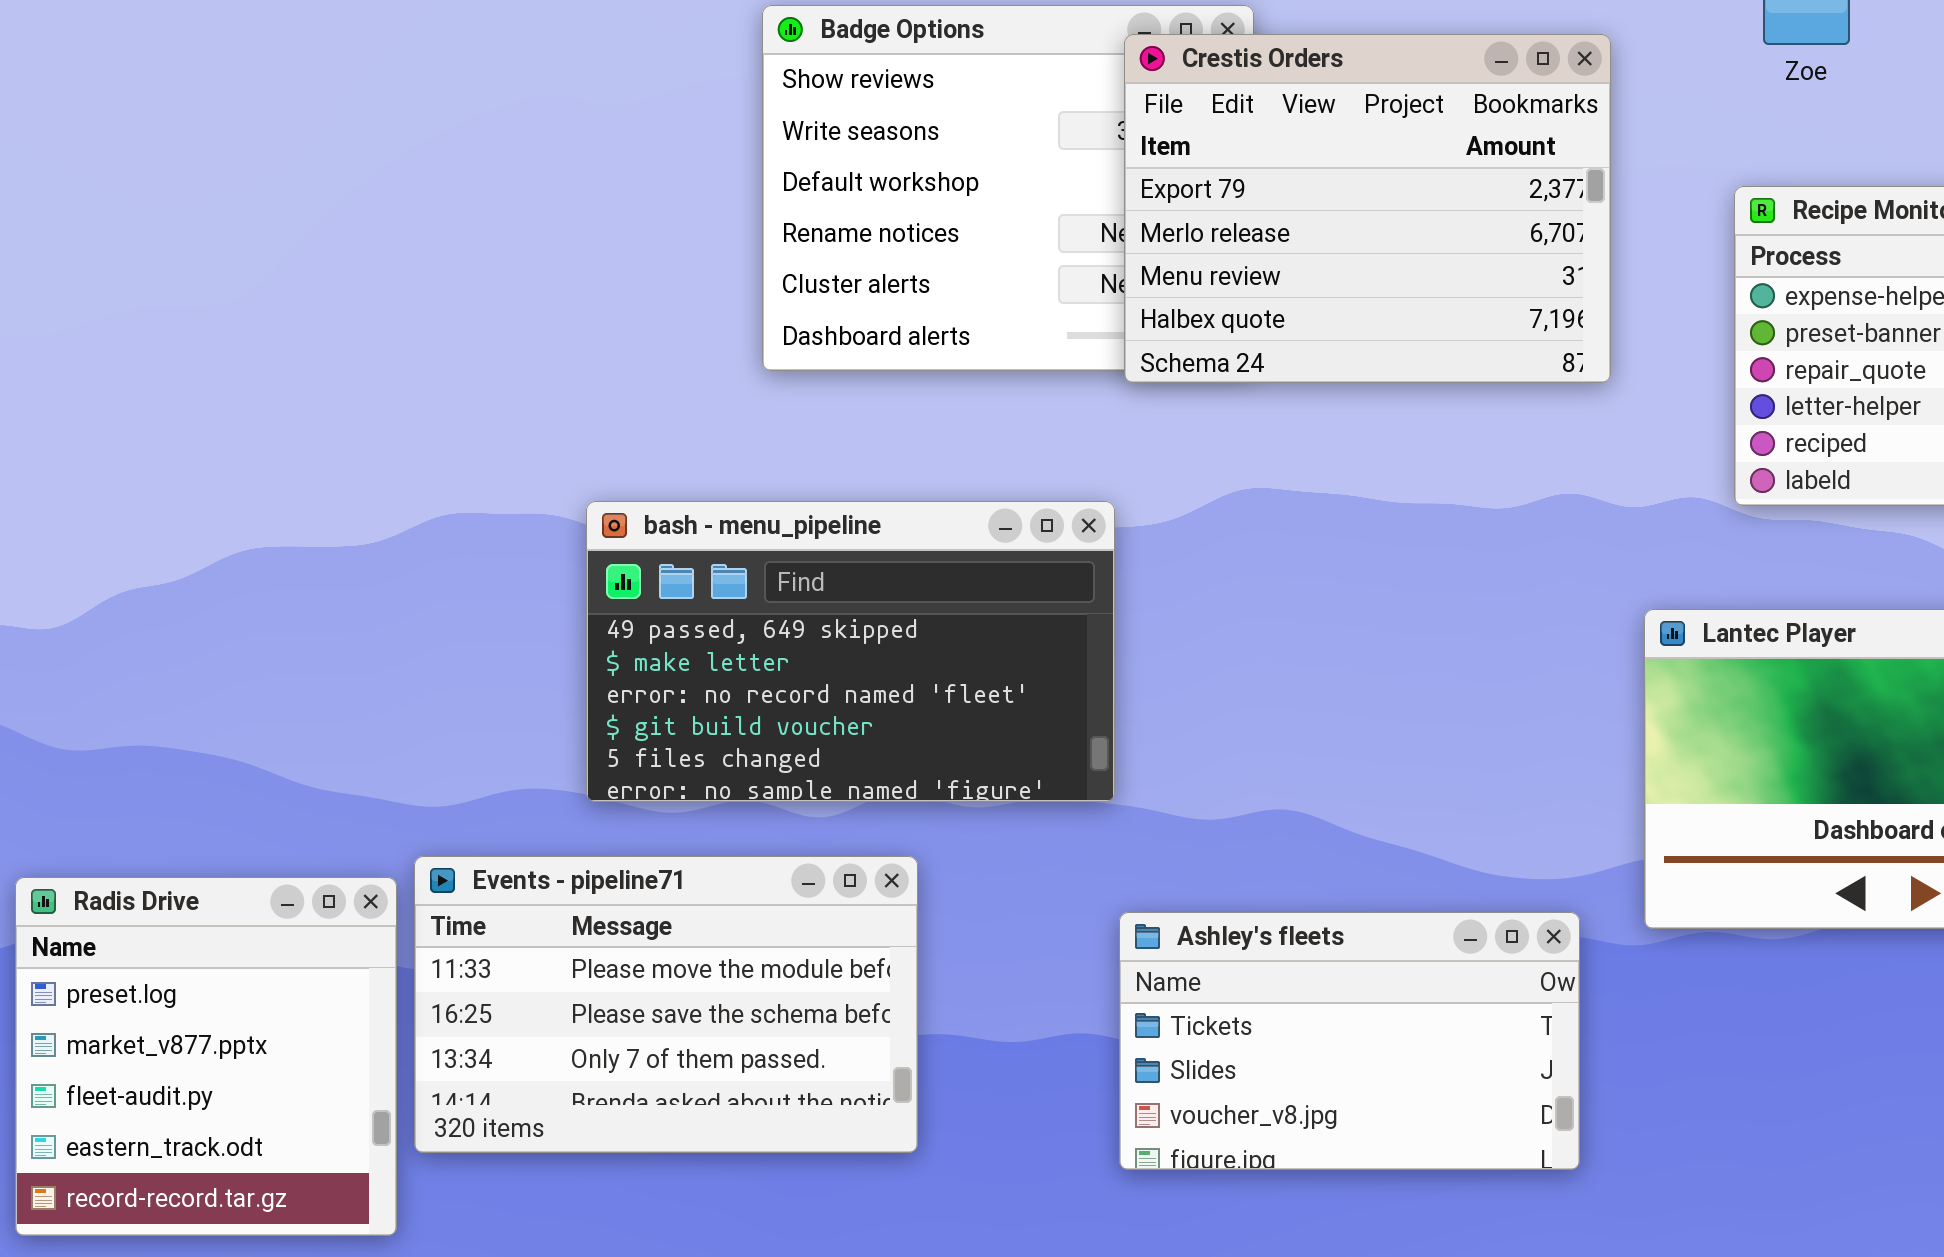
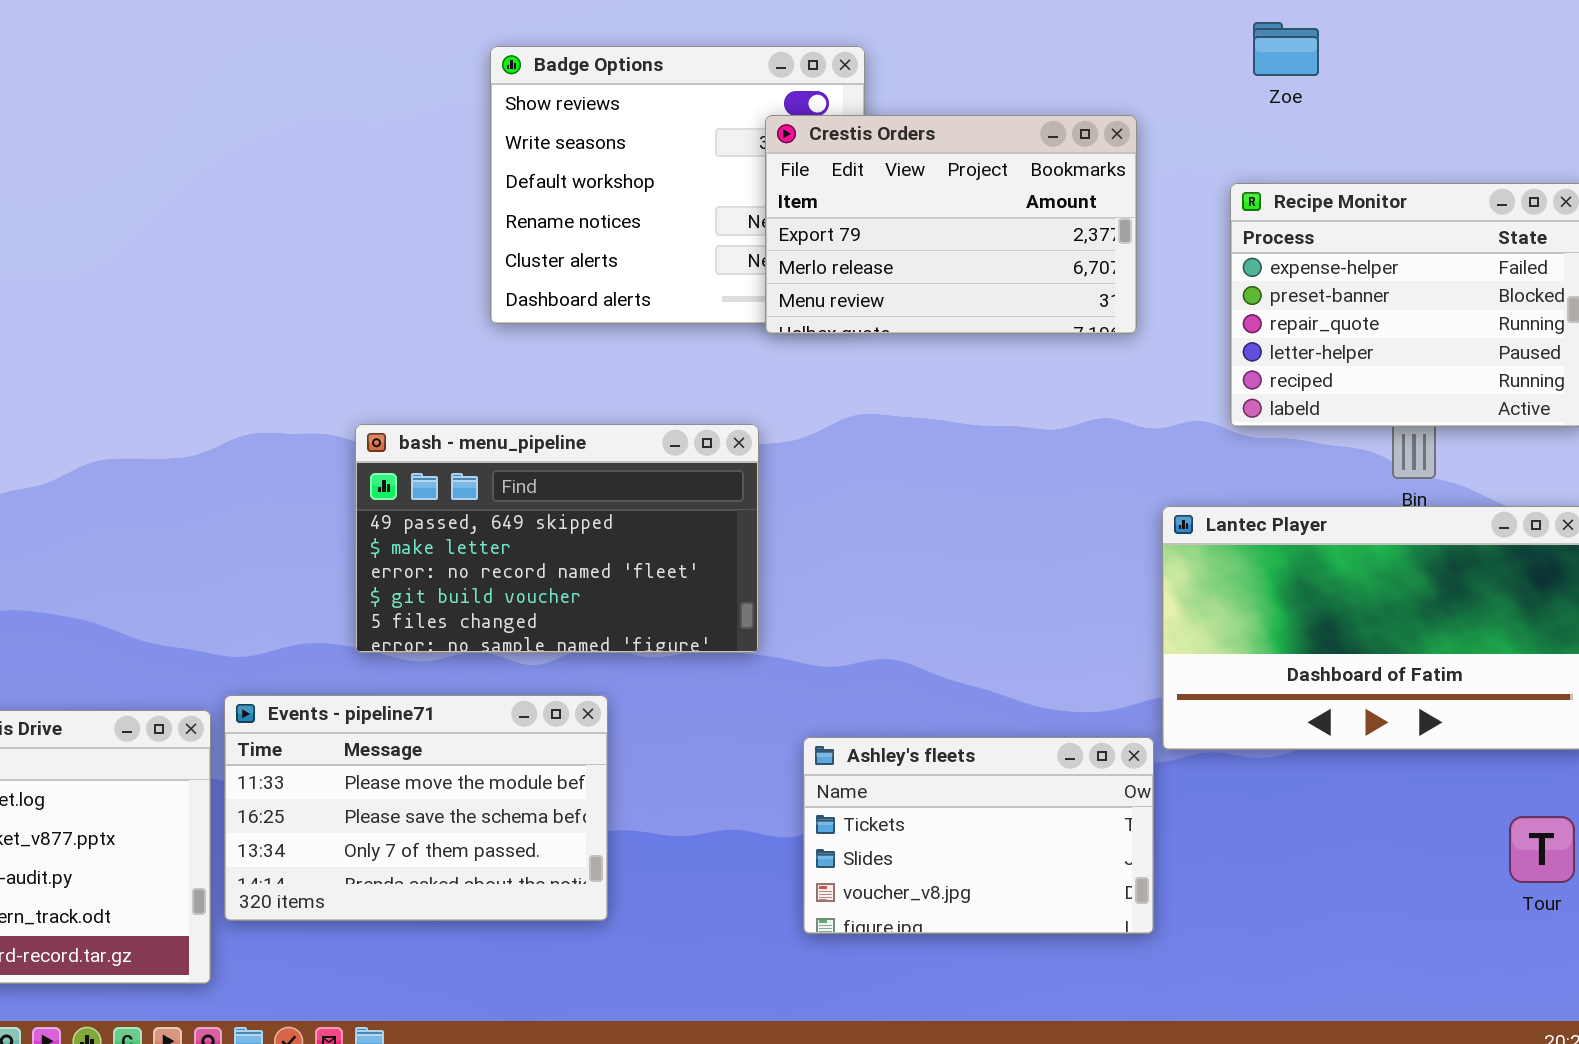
Crestis Orders: [1124,34,1611,383] -> [765,115,1137,334], resized
Ashley's fleets: [1119,912,1580,1170] -> [803,737,1154,934], moved

